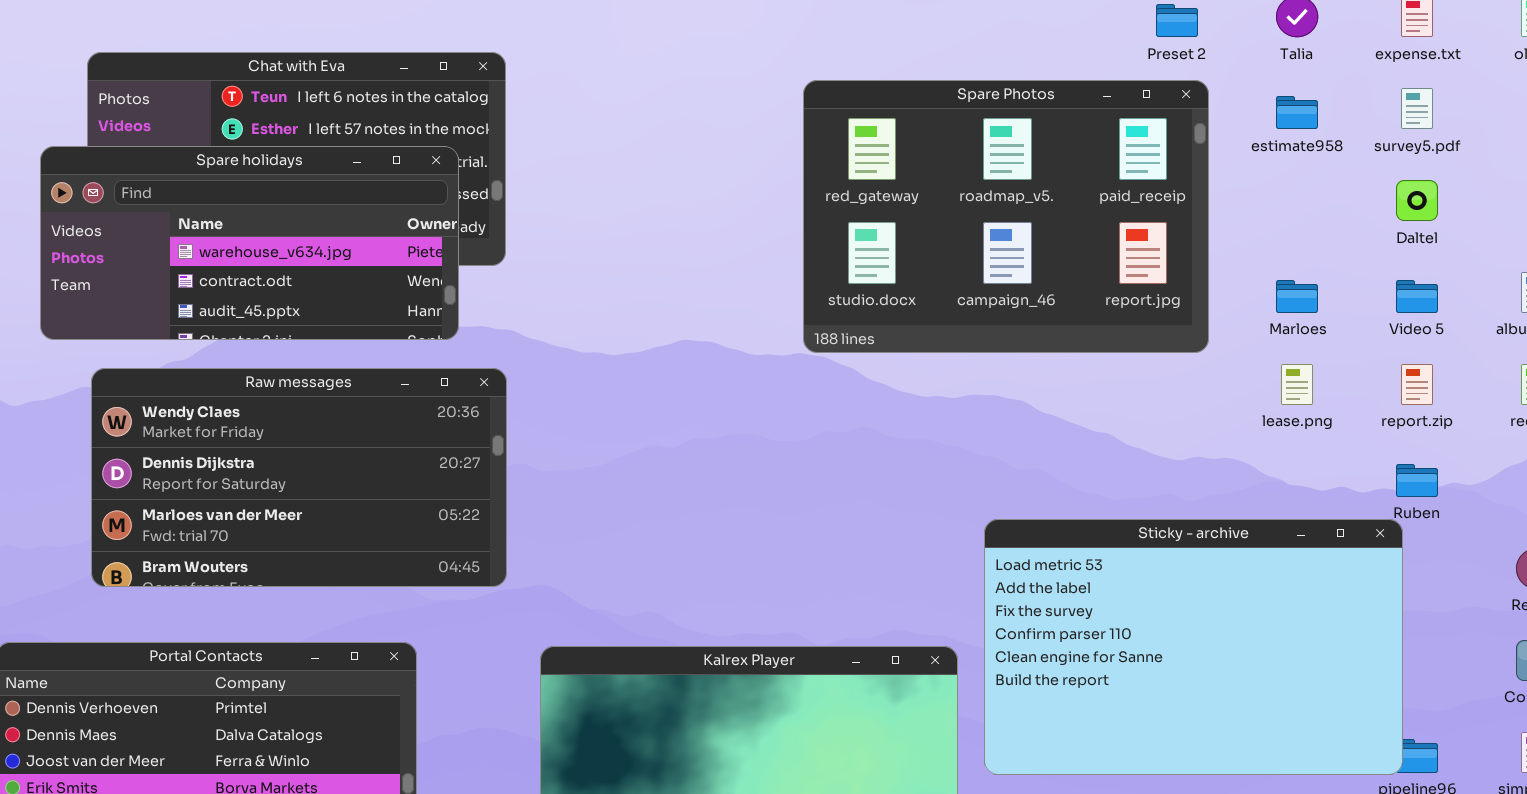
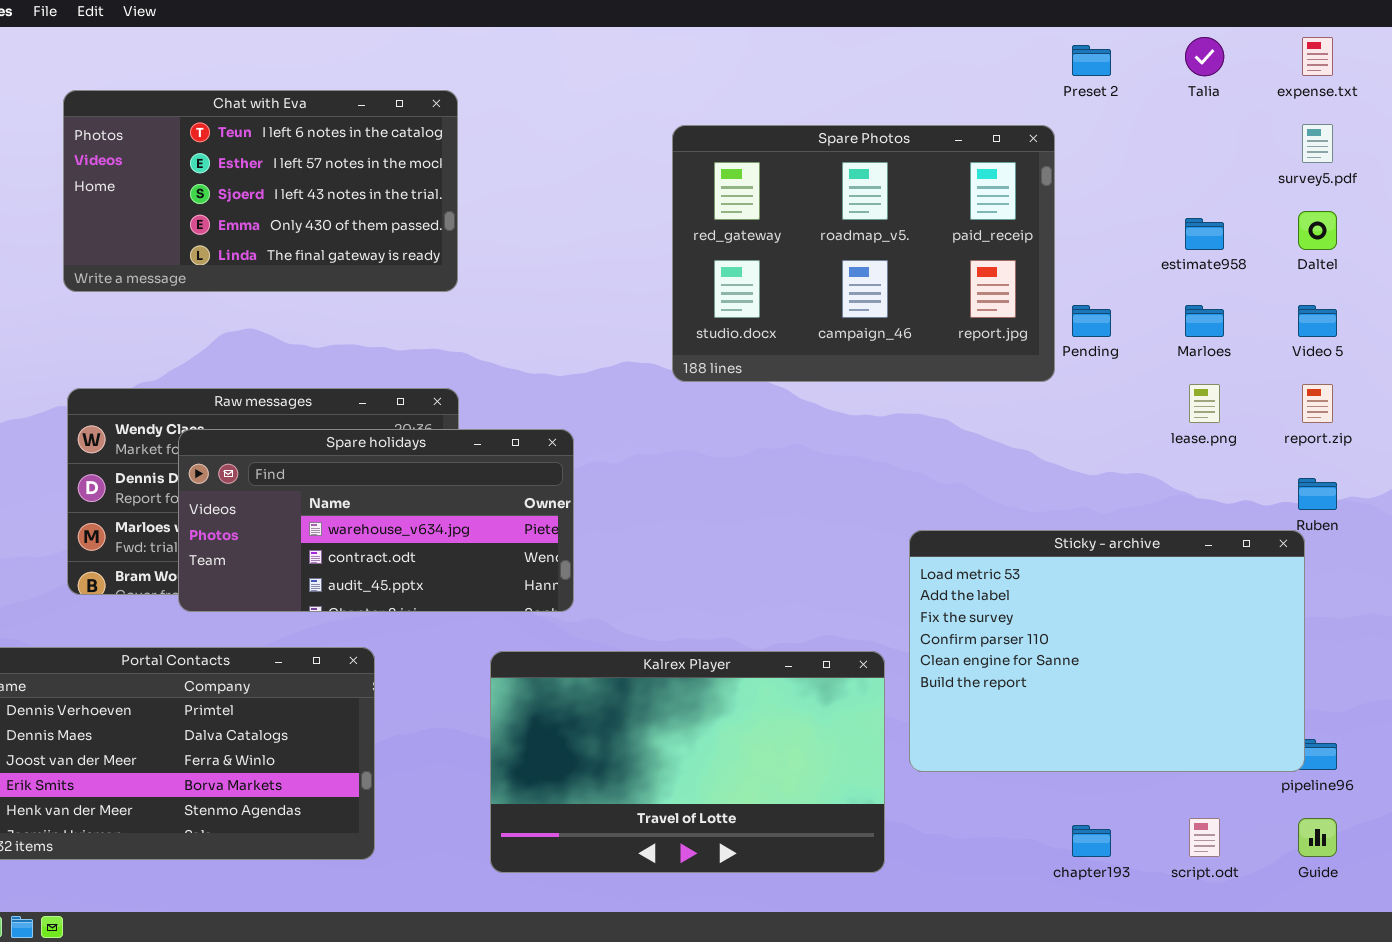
Spare Photos: [803,80,1209,353] -> [672,125,1055,382], moved
estimate958: [1276,96,1318,129] -> [1185,218,1224,250], moved
Spare holidays: [40,146,459,340] -> [178,429,574,612], moved

